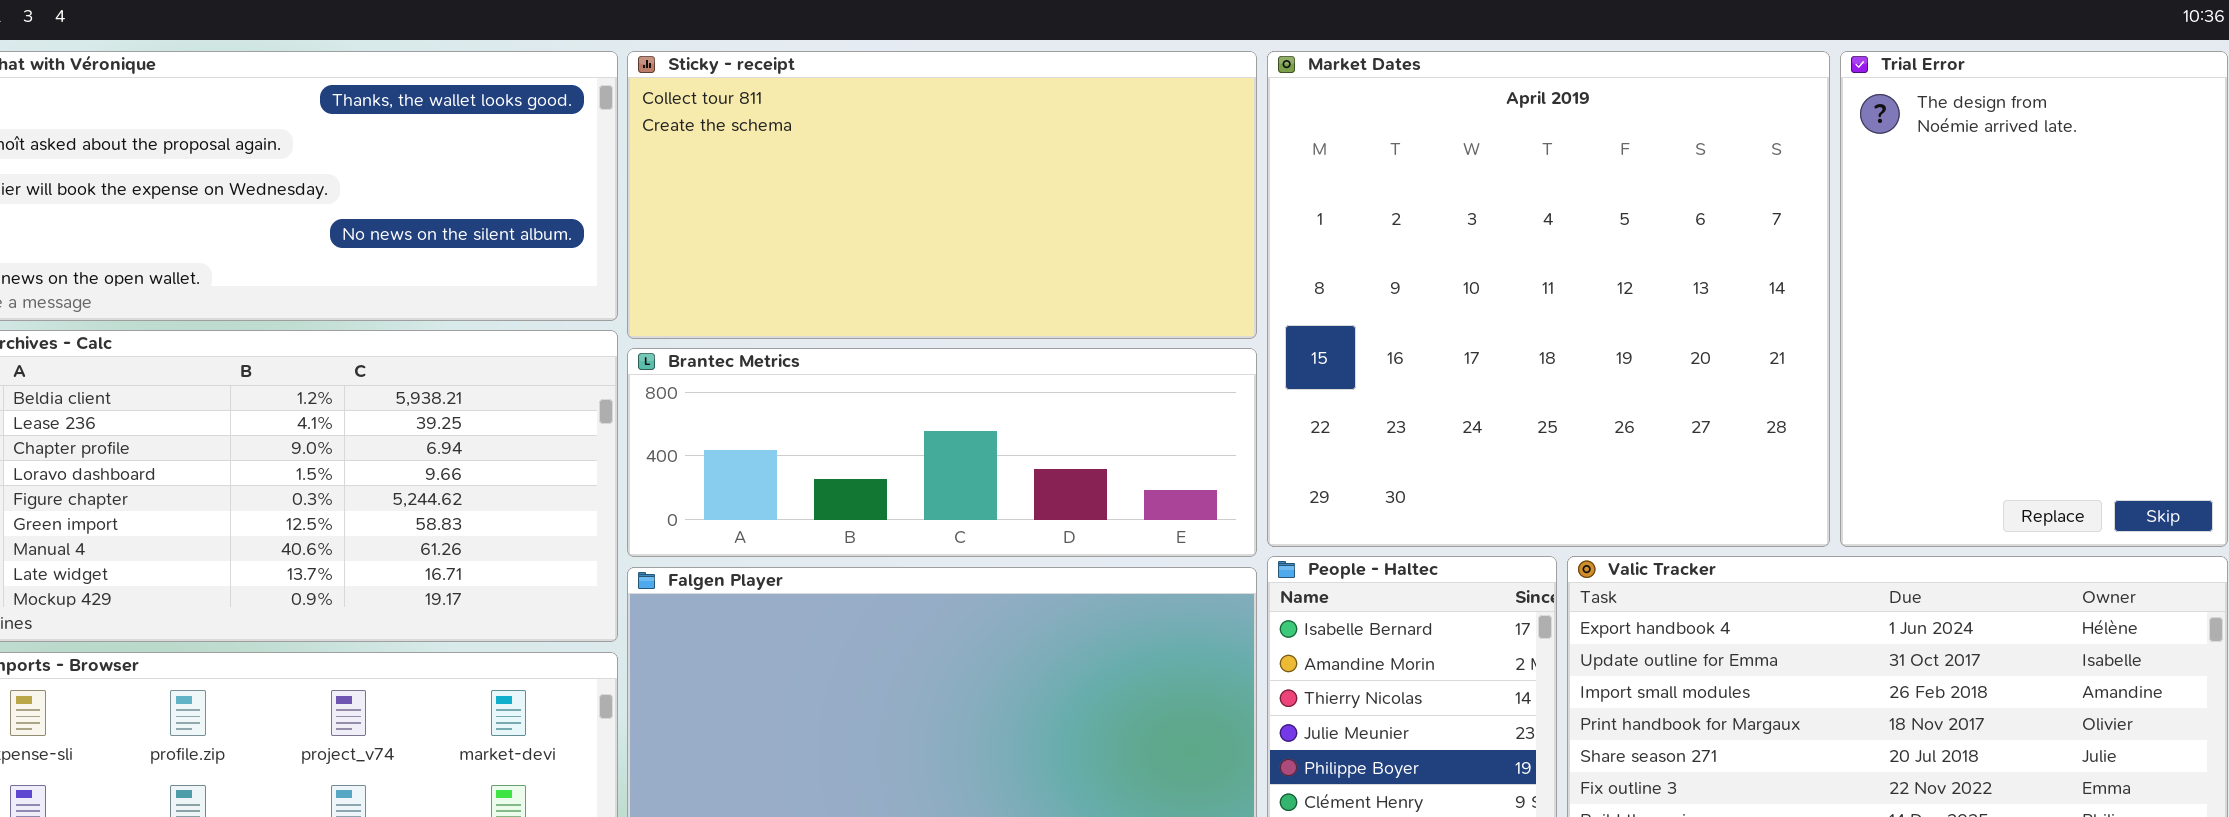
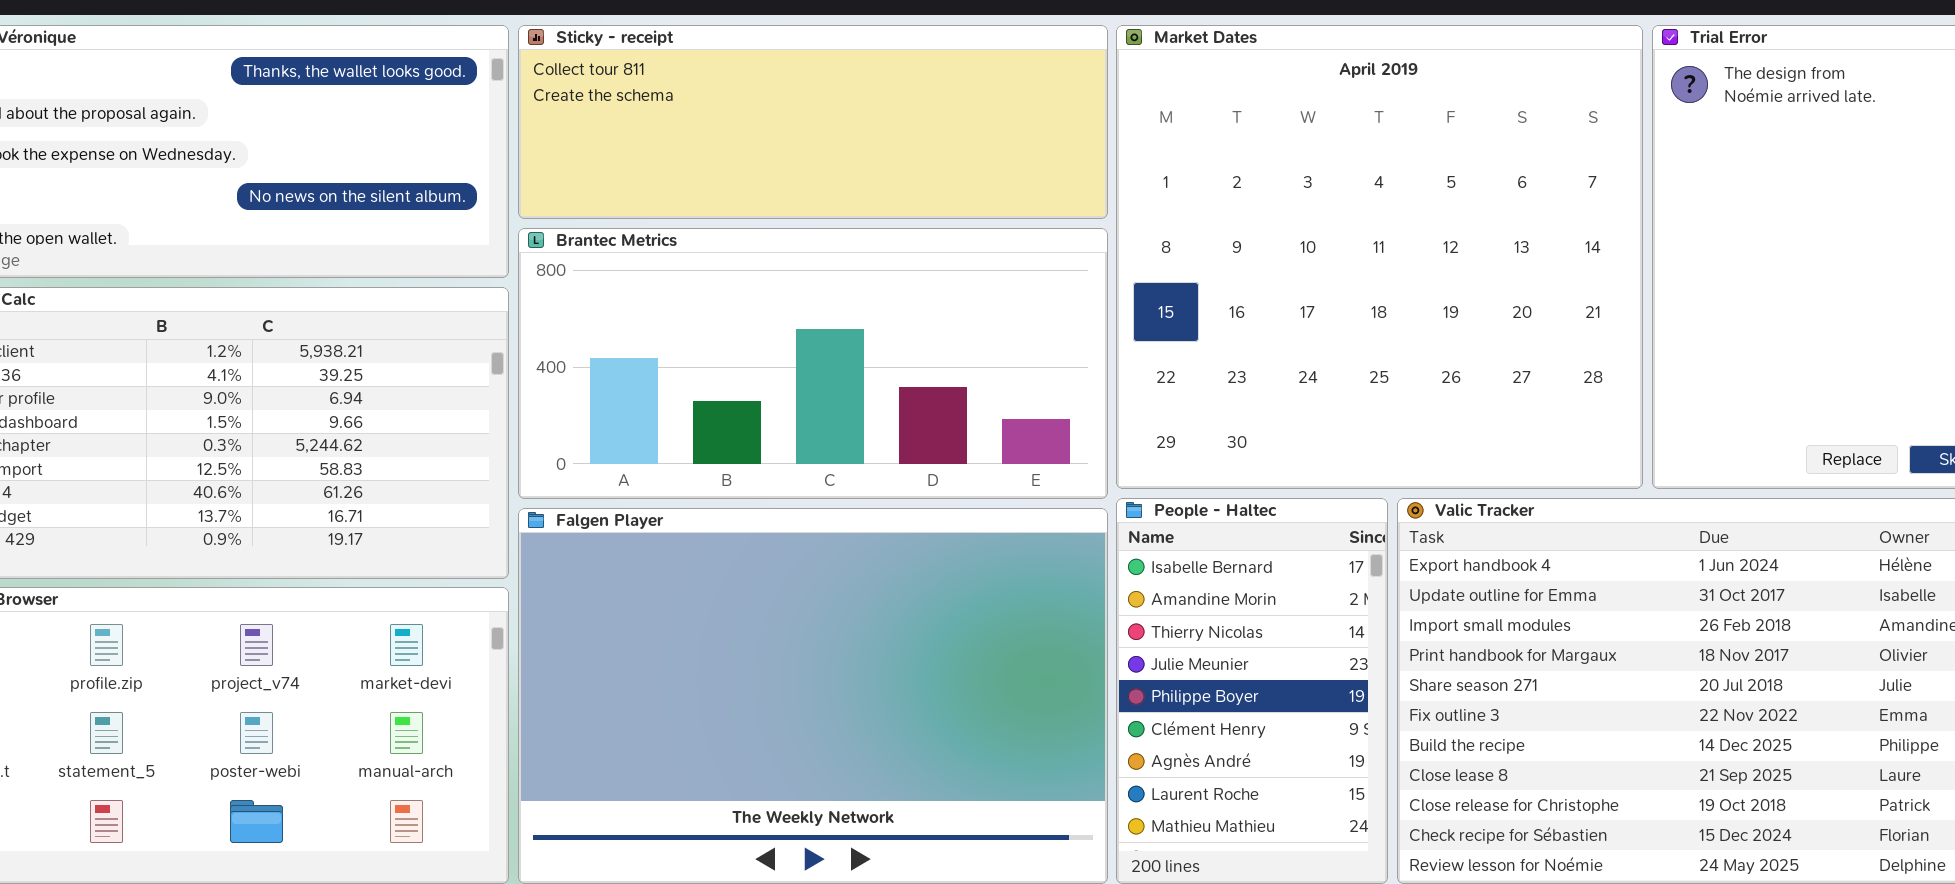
Sticky - receipt: [627,51,1257,339] -> [518,25,1108,219], resized
Brantec Metrics: [627,348,1257,557] -> [518,228,1108,499], resized

